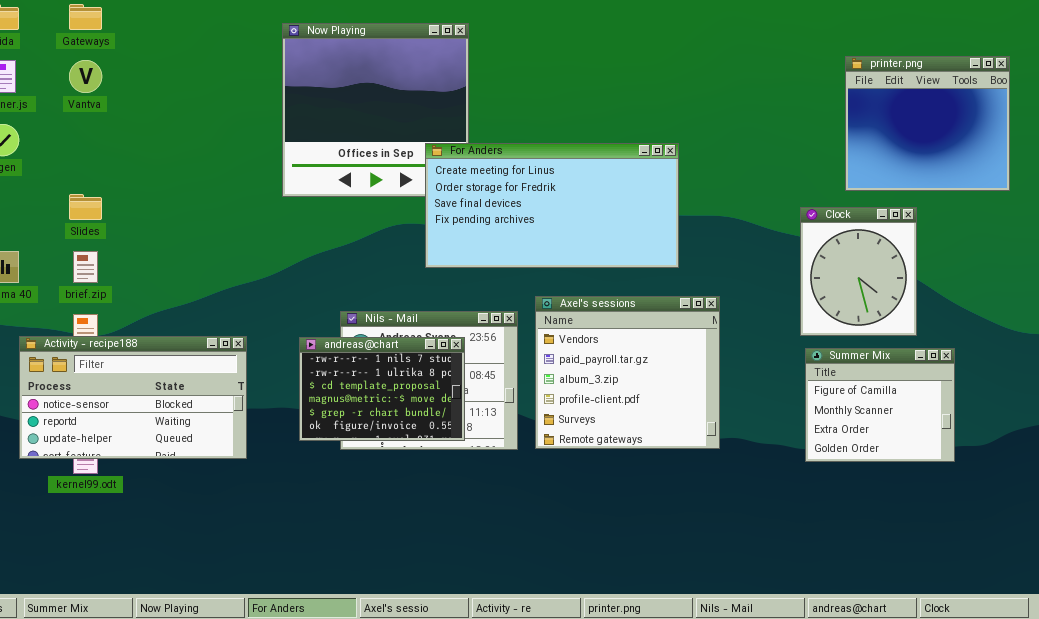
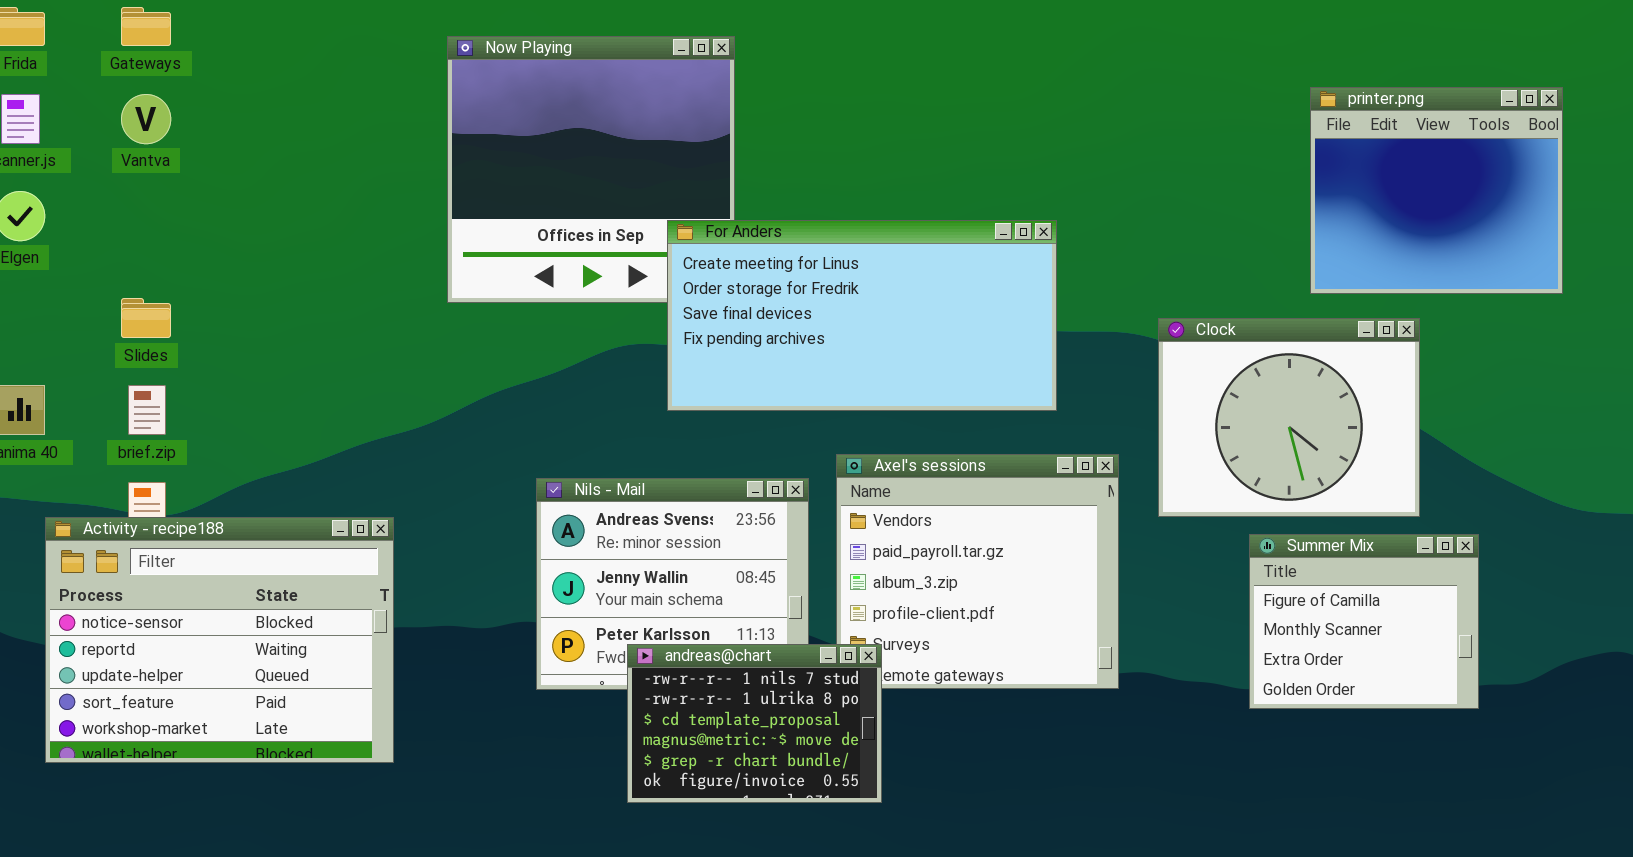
Clock: [800,207,917,336] -> [1158,318,1420,517], resized
Activity - recipe188: [19,336,247,459] -> [45,517,394,763], resized
andreas@chart: [299,337,465,441] -> [627,644,882,803], moved

